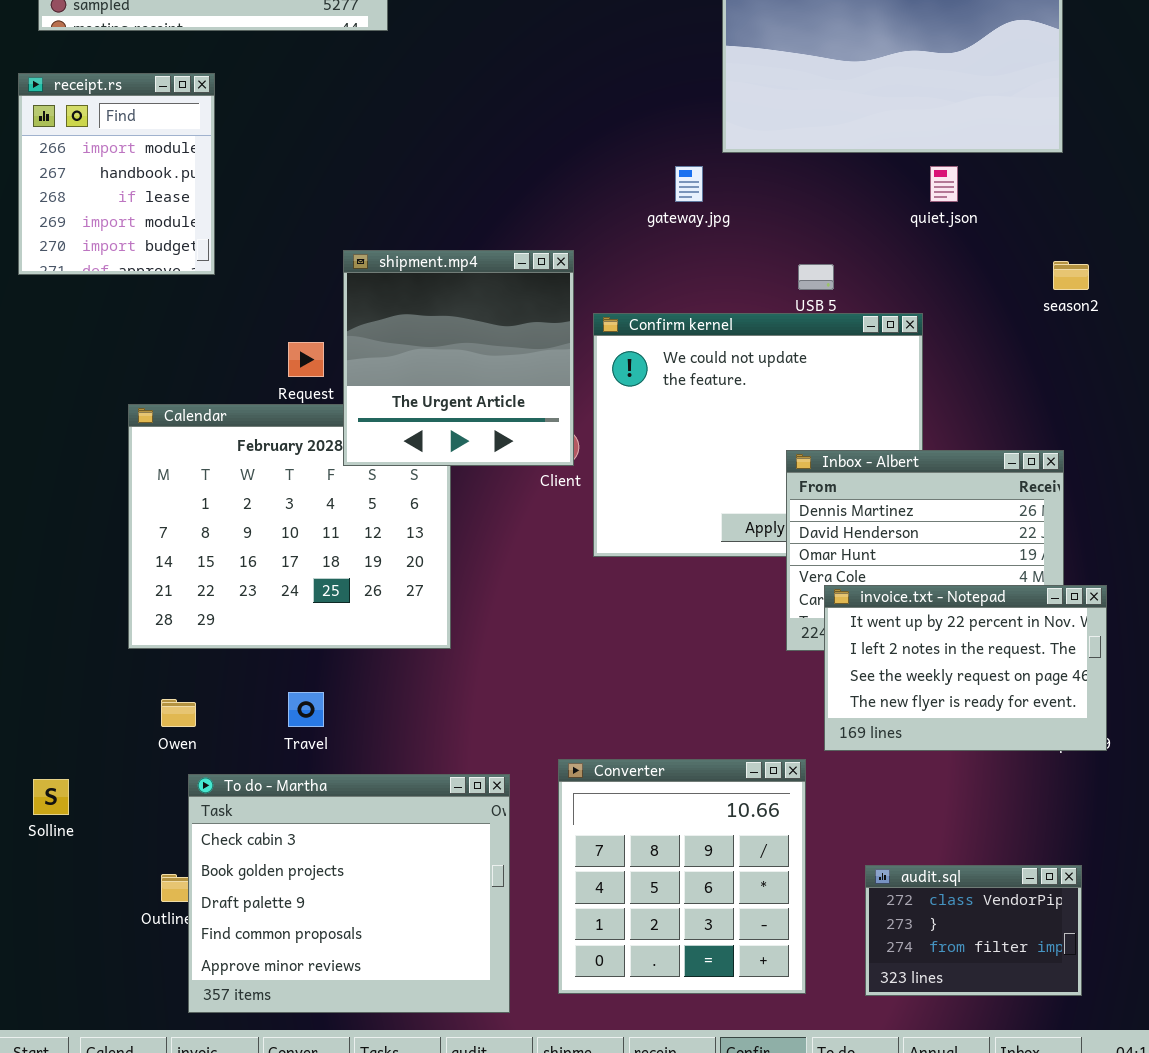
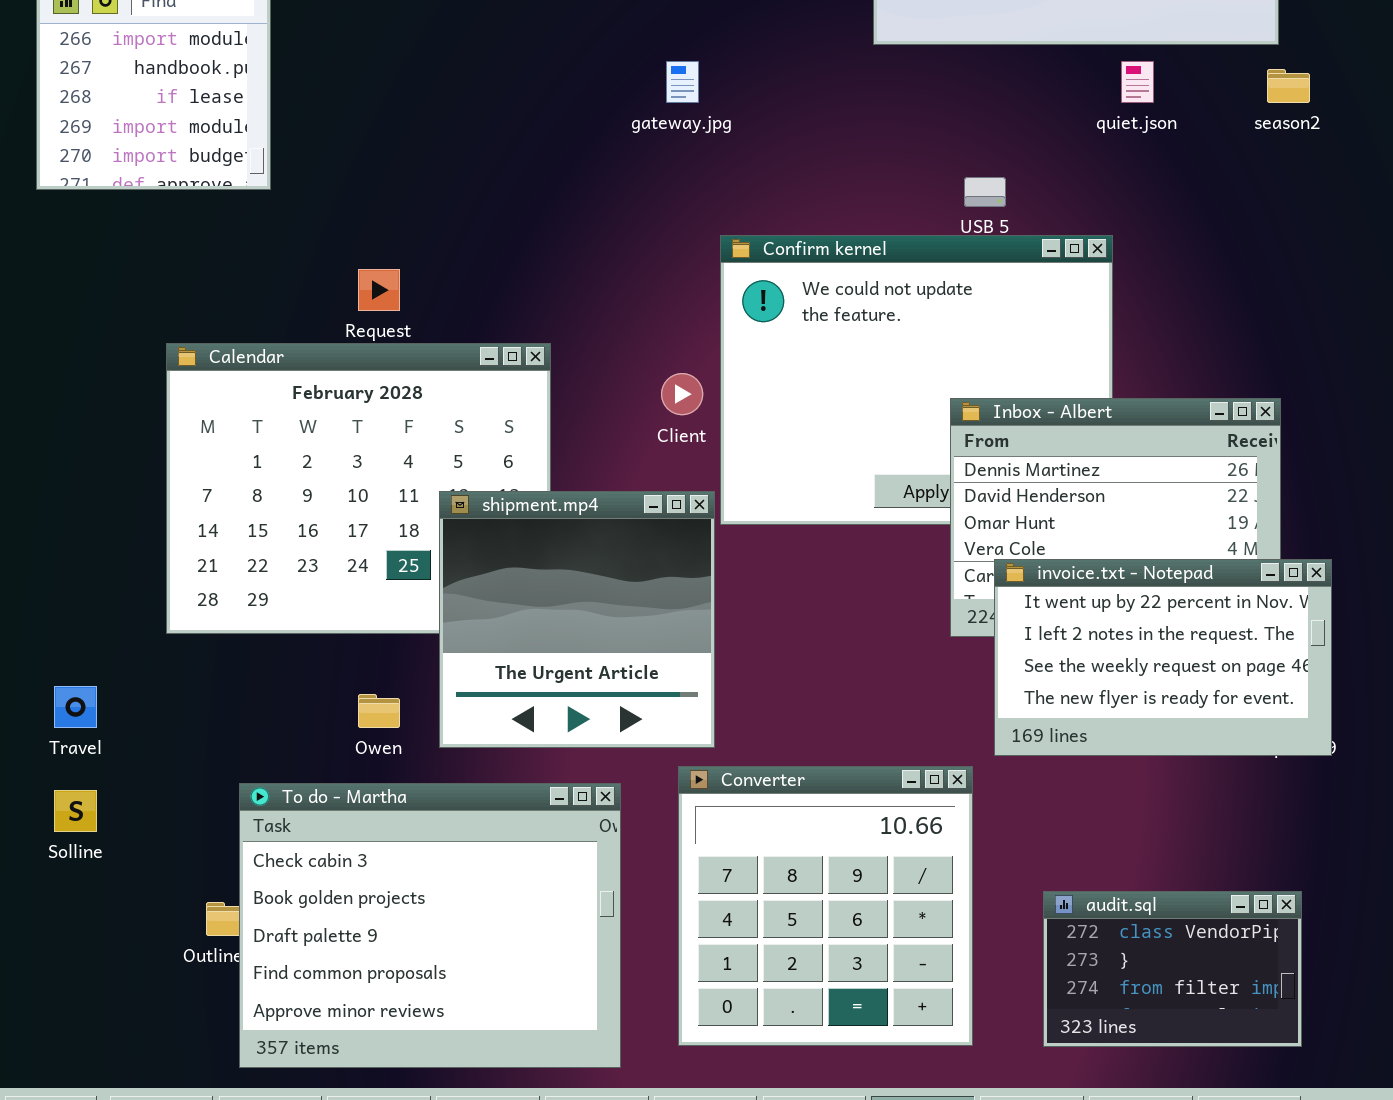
gateway.jpg: [675,166,703,202] -> [666,61,699,103], moved
shipment.mp4: [343,250,574,466] -> [439,491,715,748], moved
season2: [1053,261,1089,290] -> [1267,69,1310,103], moved
Travel: [288,692,324,727] -> [54,686,97,728], moved
Owen: [161,699,196,727] -> [358,694,400,728], moved

